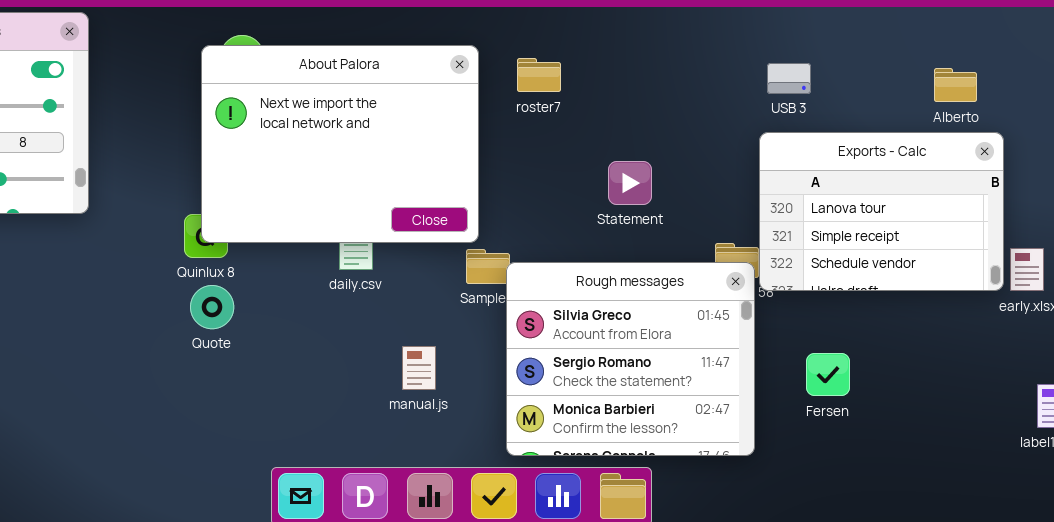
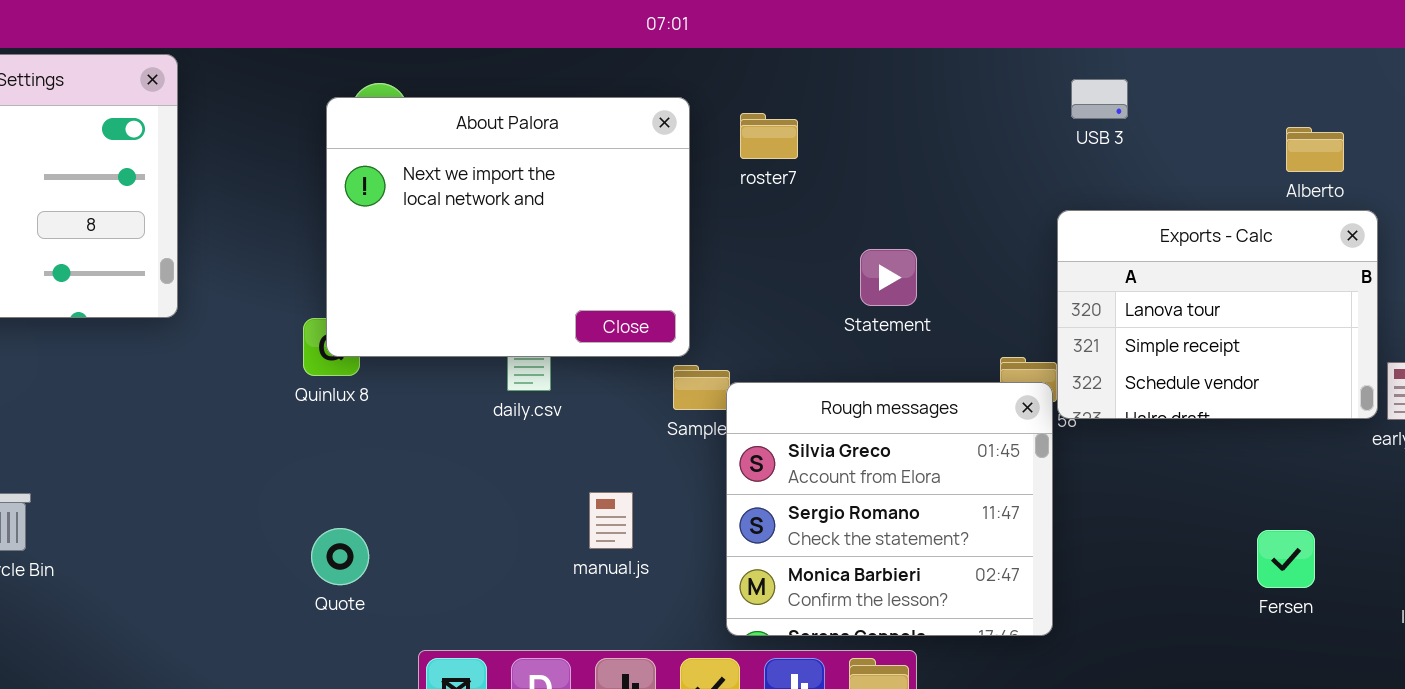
USB 3: [767,63,811,94] -> [1071,79,1128,119], moved
Quote: [190,285,234,329] -> [311,528,369,585], moved
Fersen: [806,353,850,396] -> [1257,530,1315,588], moved

